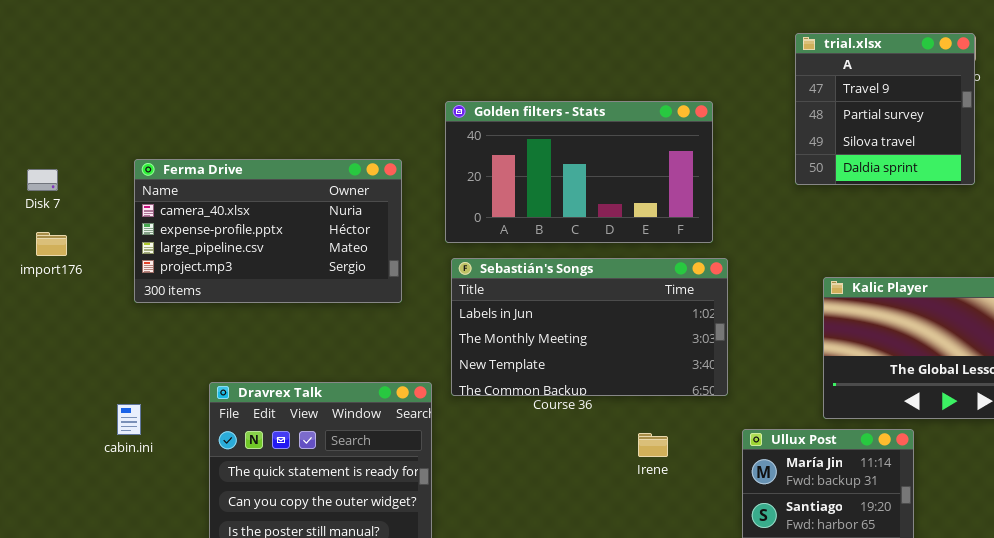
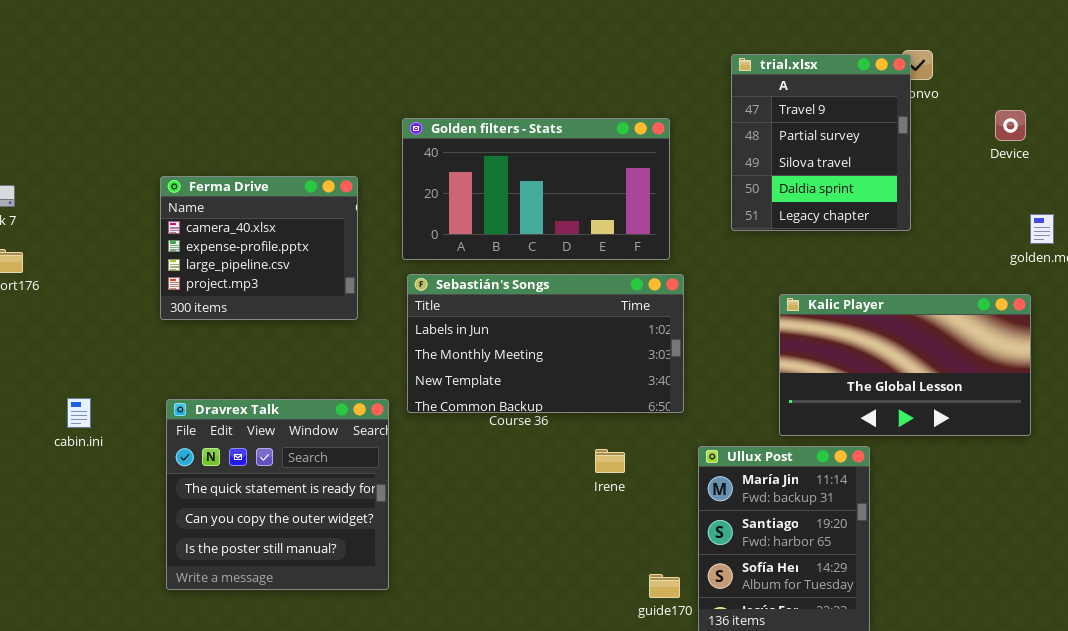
trial.xlsx: [795,33,975,185] -> [731,54,911,231], moved, resized
Ferma Drive: [134,159,402,303] -> [160,176,358,320], resized
cabin.ini: [117,404,141,435] -> [67,398,91,428], moved

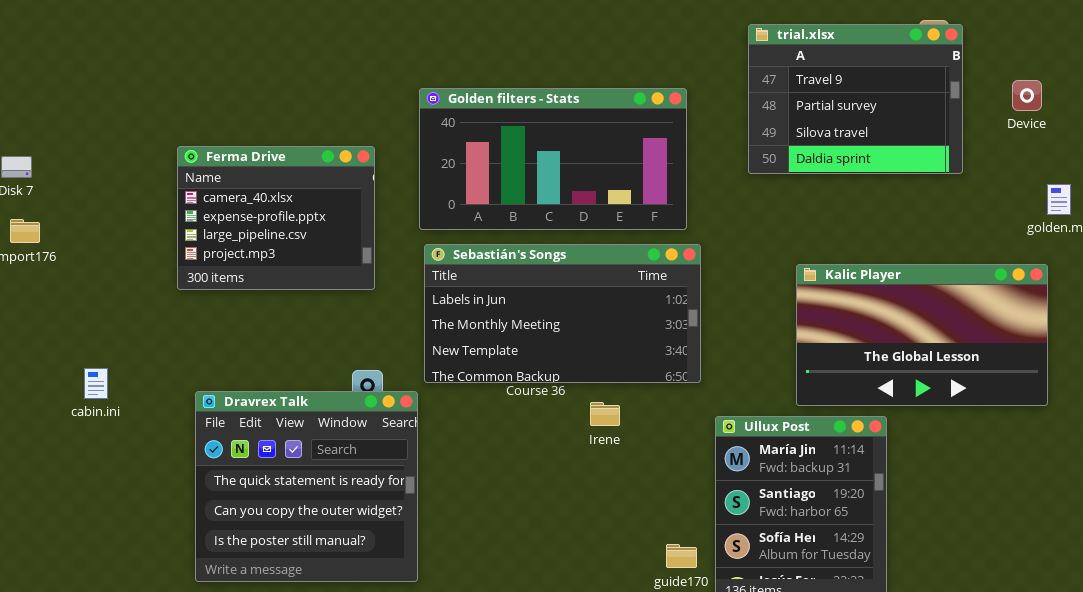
trial.xlsx: [731,54,911,231] -> [748,24,963,174], resized
Dravrex Talk: [166,399,389,590] -> [195,391,418,582], moved
Irene: [595,449,625,473] -> [590,402,620,426], moved

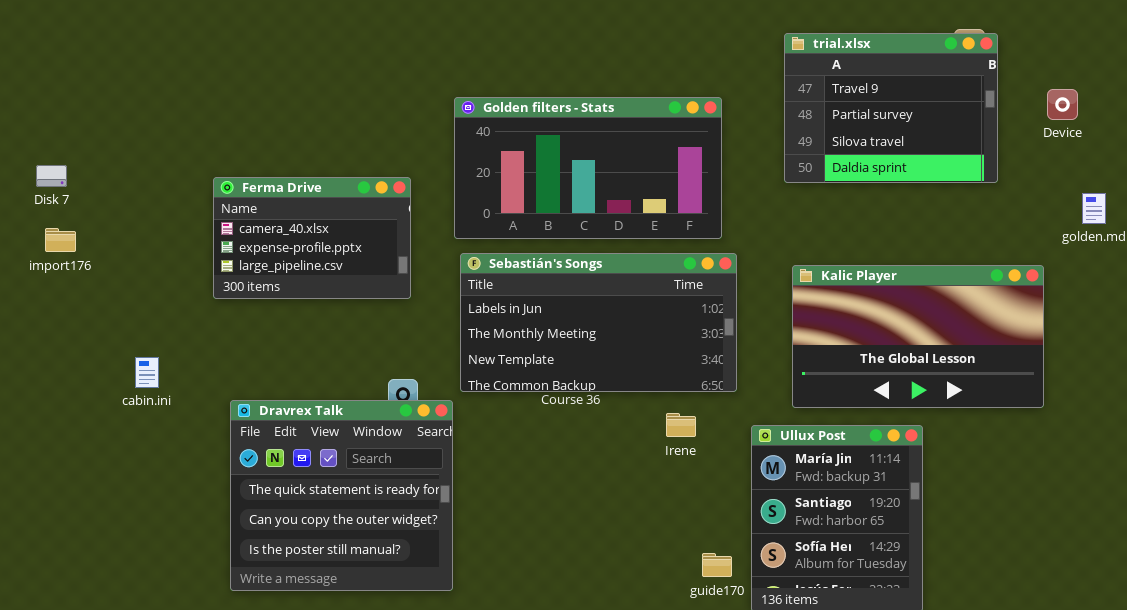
Ferma Drive: [177,146,375,290] -> [213,177,411,299], resized
Kalic Player: [796,264,1048,406] -> [792,265,1044,408], moved
cabin.ini: [84,368,108,399] -> [135,357,159,388], moved
Irene: [590,402,620,426] -> [666,413,696,437], moved

